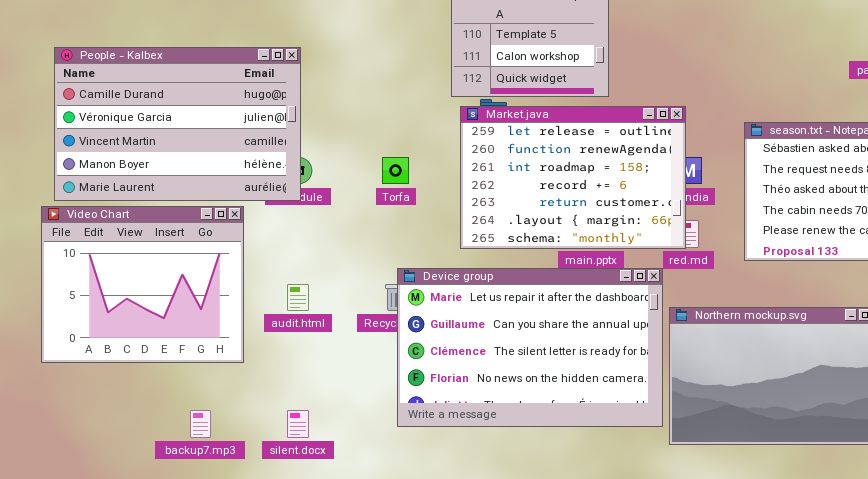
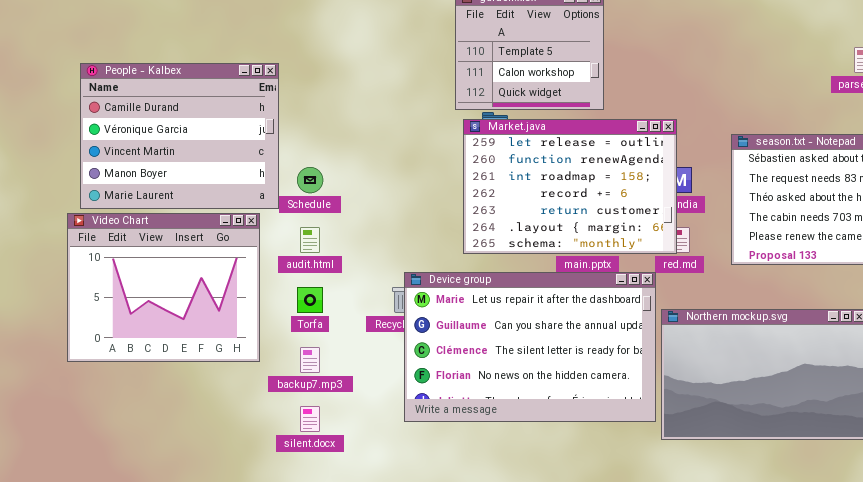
People - Kalbex: [54,47,301,201] -> [80,63,279,209], resized
Torfa: [382,157,409,184] -> [297,287,323,313], moved
audit.html: [287,284,309,311] -> [300,227,320,253], moved
backup7.mp3: [190,410,211,438] -> [300,347,320,373], moved

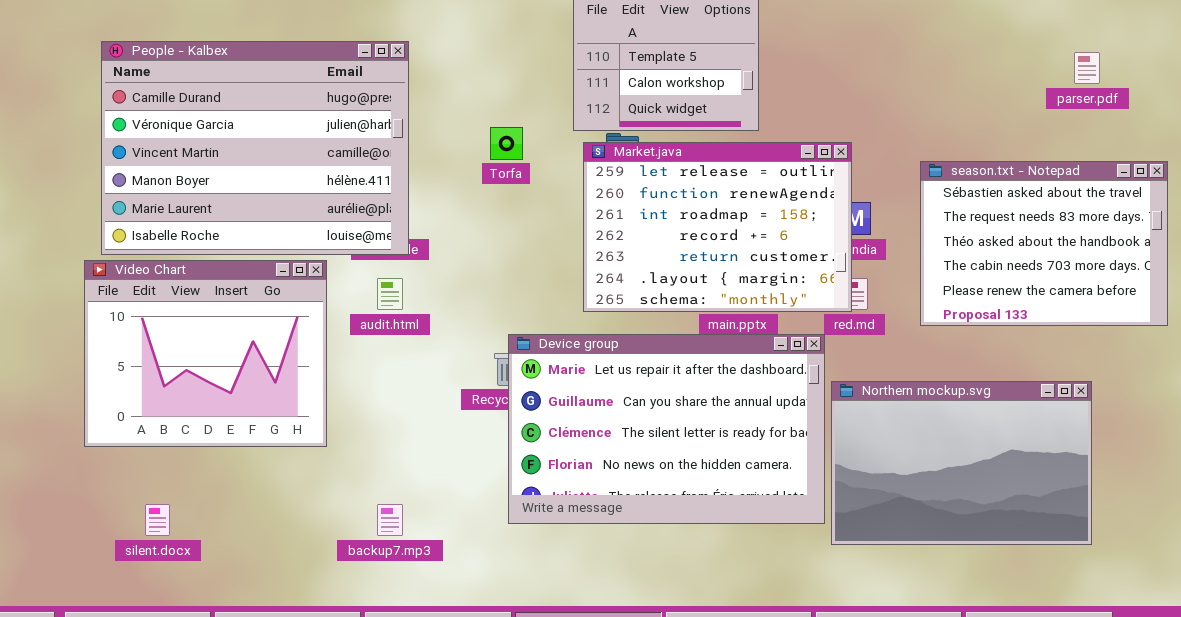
People - Kalbex: [80,63,279,209] -> [101,41,409,255], resized
Torfa: [297,287,323,313] -> [490,127,523,160], moved
backup7.mp3: [300,347,320,373] -> [377,504,403,536], moved
silent.docx: [300,406,320,432] -> [145,504,170,536], moved

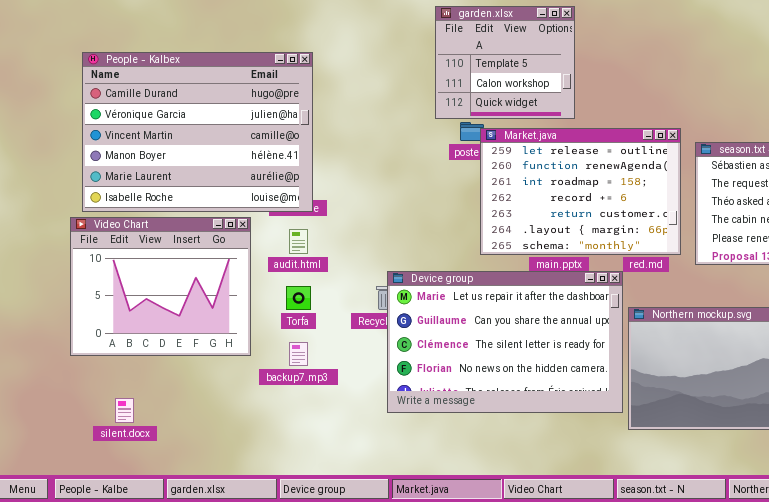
Torfa: [490,127,523,160] -> [286,286,311,310], moved
Market.java: [583,142,852,312] -> [480,128,681,255], moved
backup7.mp3: [377,504,403,536] -> [289,342,308,366], moved

